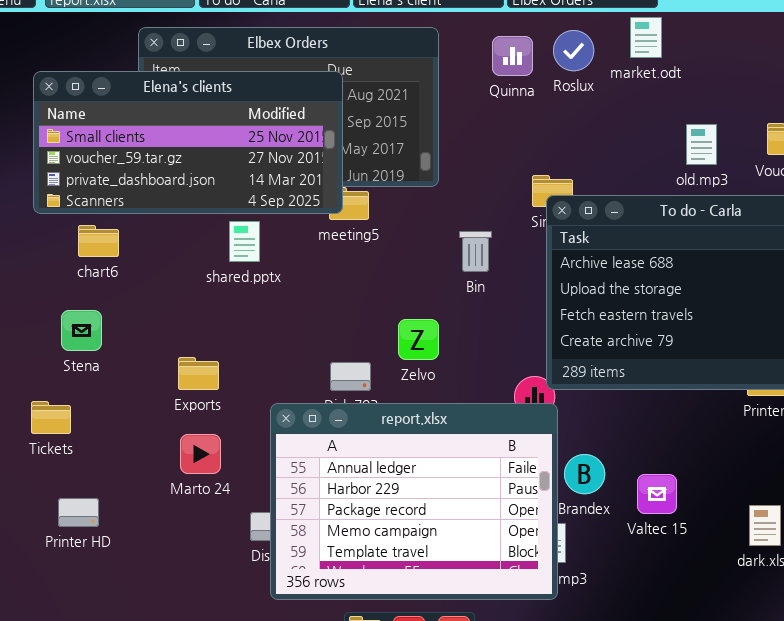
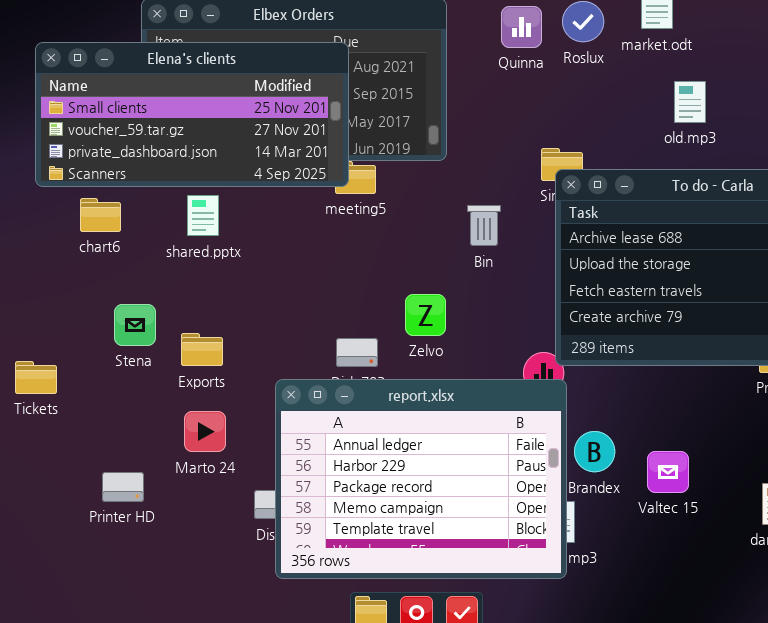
old.mp3: [686,124,717,165] -> [674,81,706,123], moved
shared.pptx: [229,221,260,262] -> [187,195,219,236], moved
Stena: [61,310,102,351] -> [114,304,156,346], moved
Tickets: [31,401,71,434] -> [15,361,57,394], moved
Printer HD: [58,498,99,527] -> [102,472,144,502], moved

